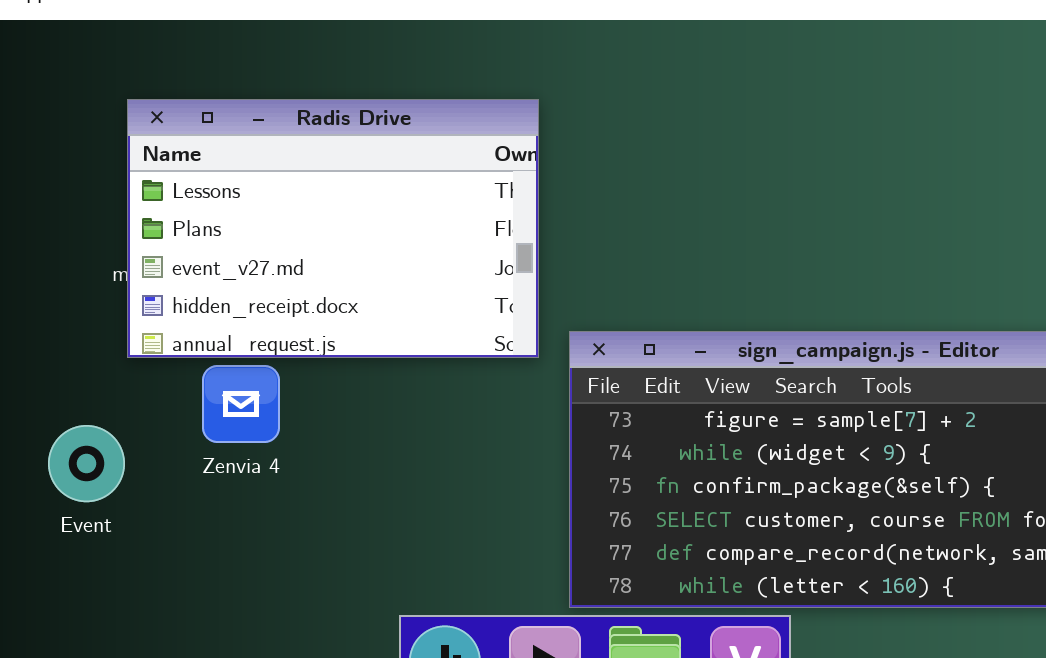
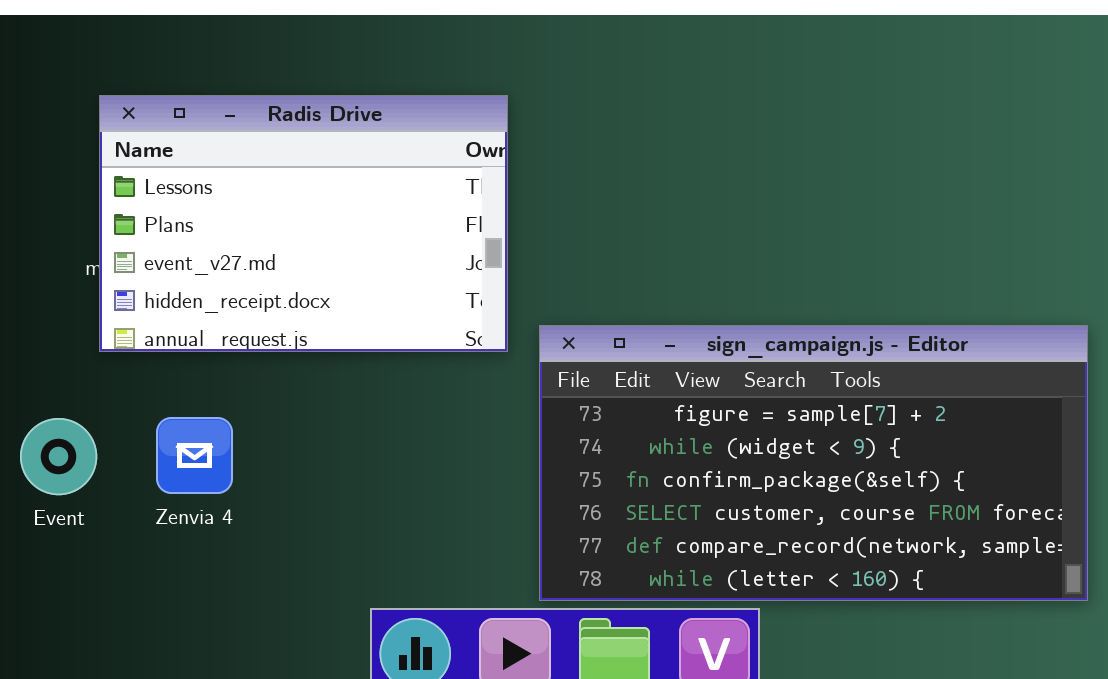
Zenvia 4: [202,365,280,443] -> [156,417,233,494], moved

